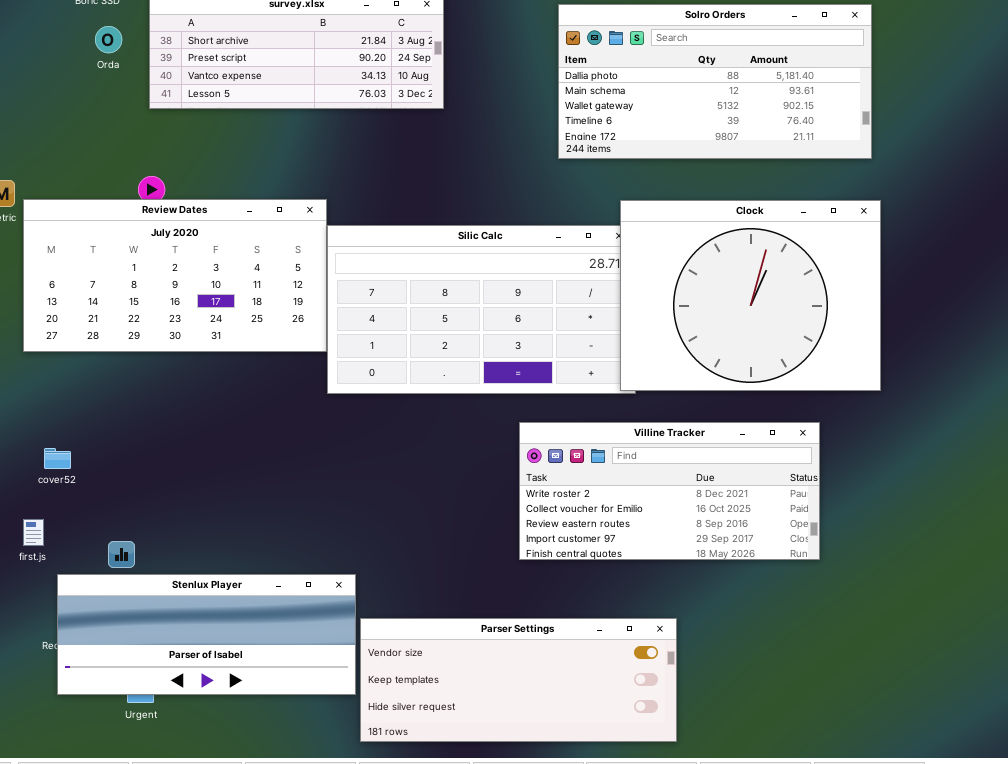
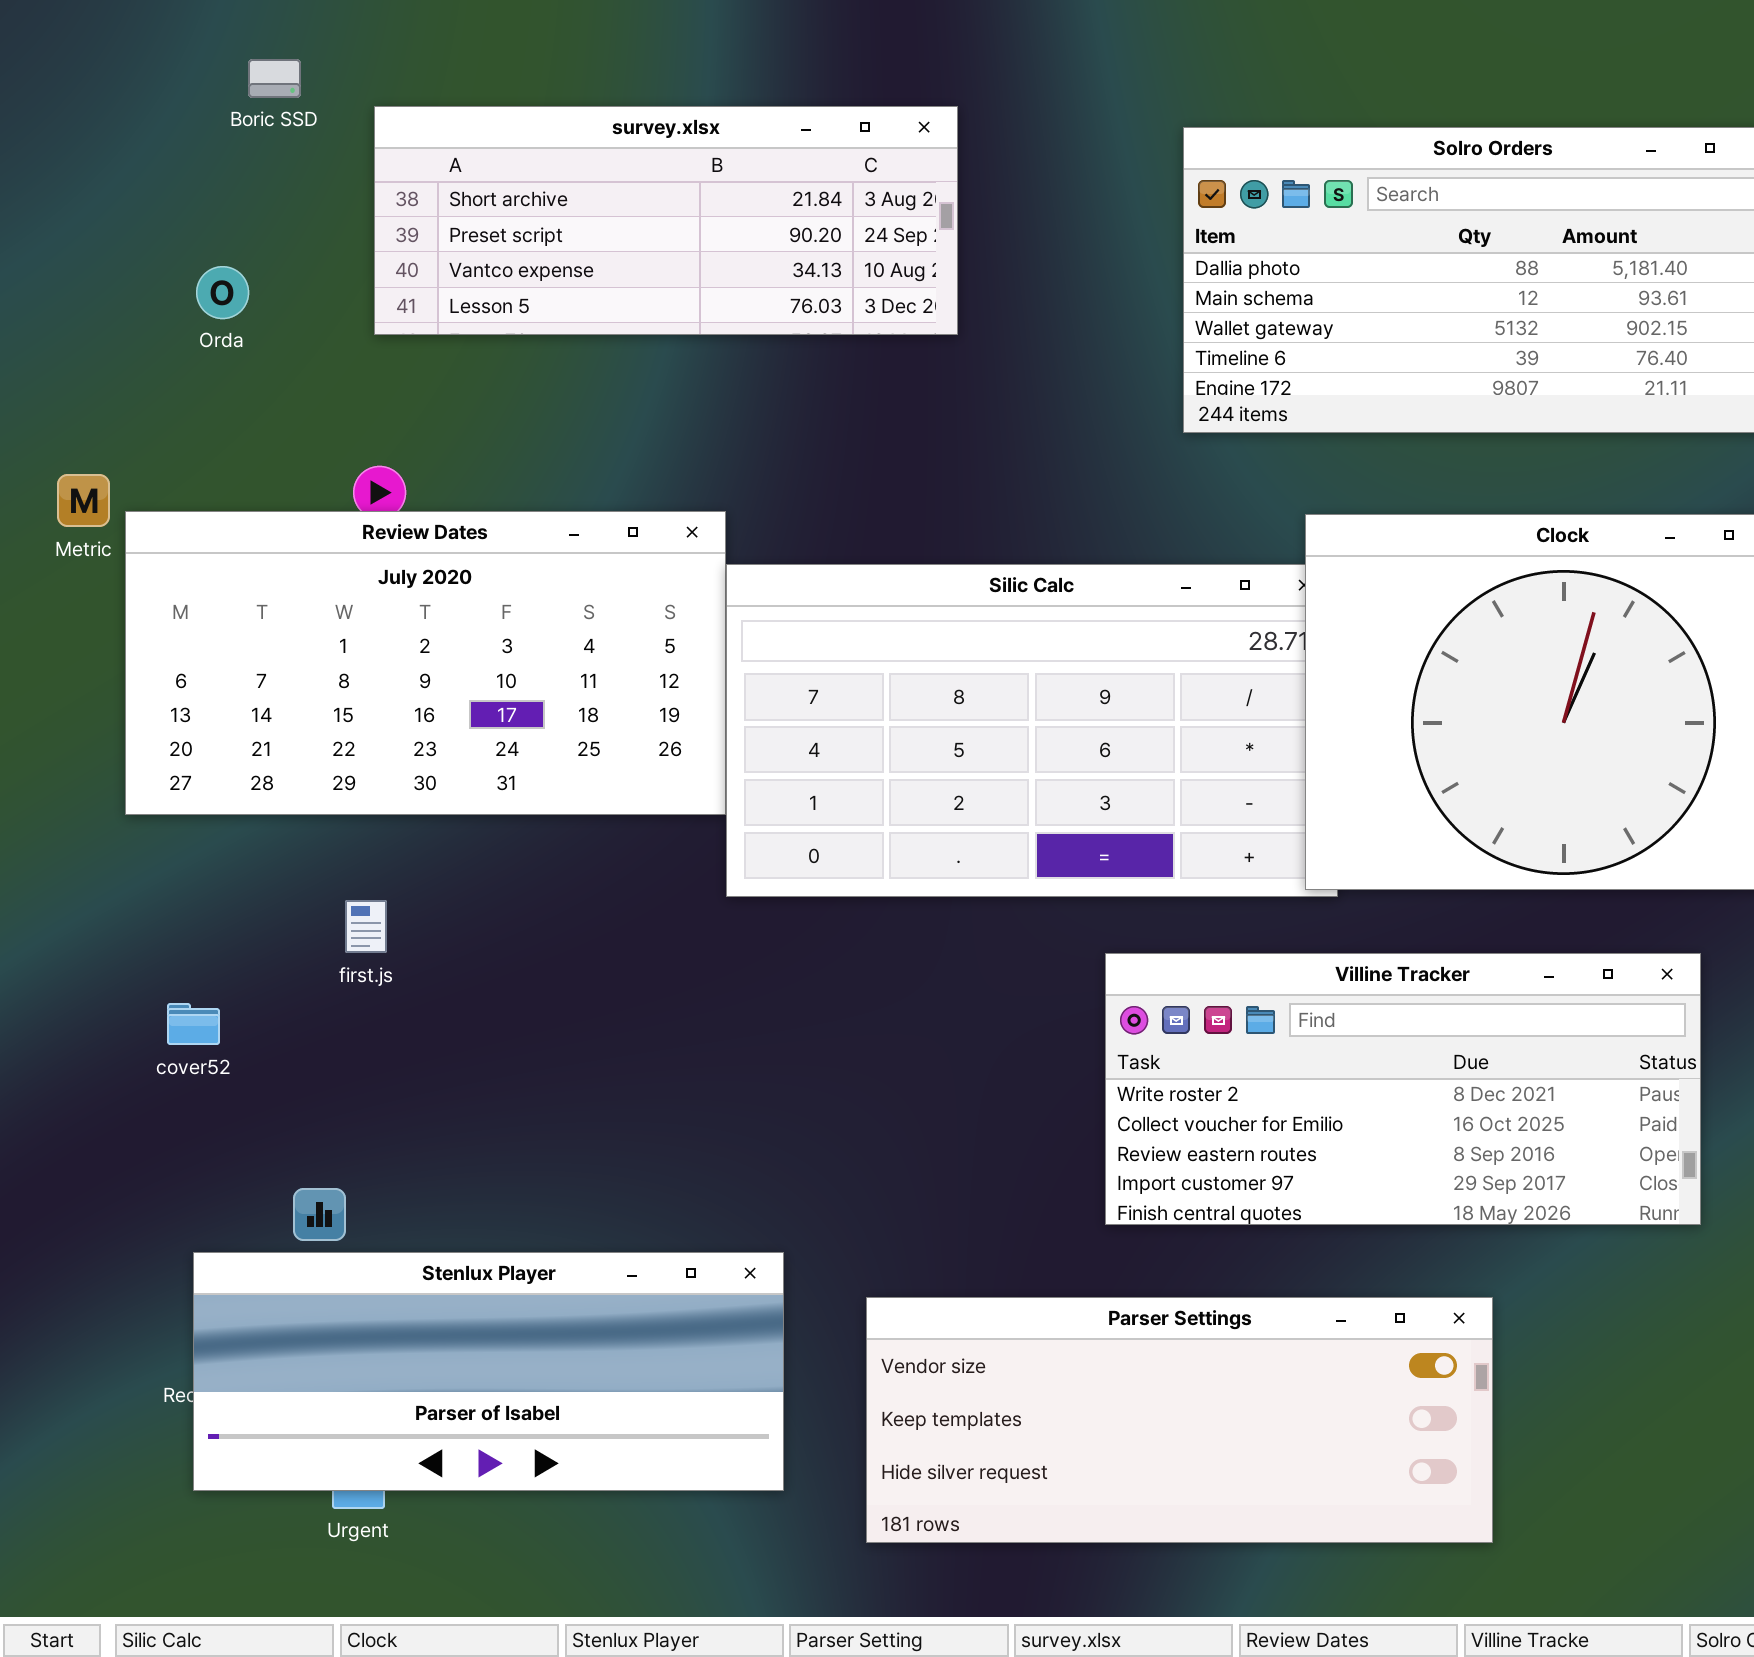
Orda: [95,26,122,53] -> [196,266,249,319], moved
first.js: [23,519,44,546] -> [345,900,387,953], moved
Parser Settings: [360,618,677,742] -> [866,1297,1493,1543], moved

